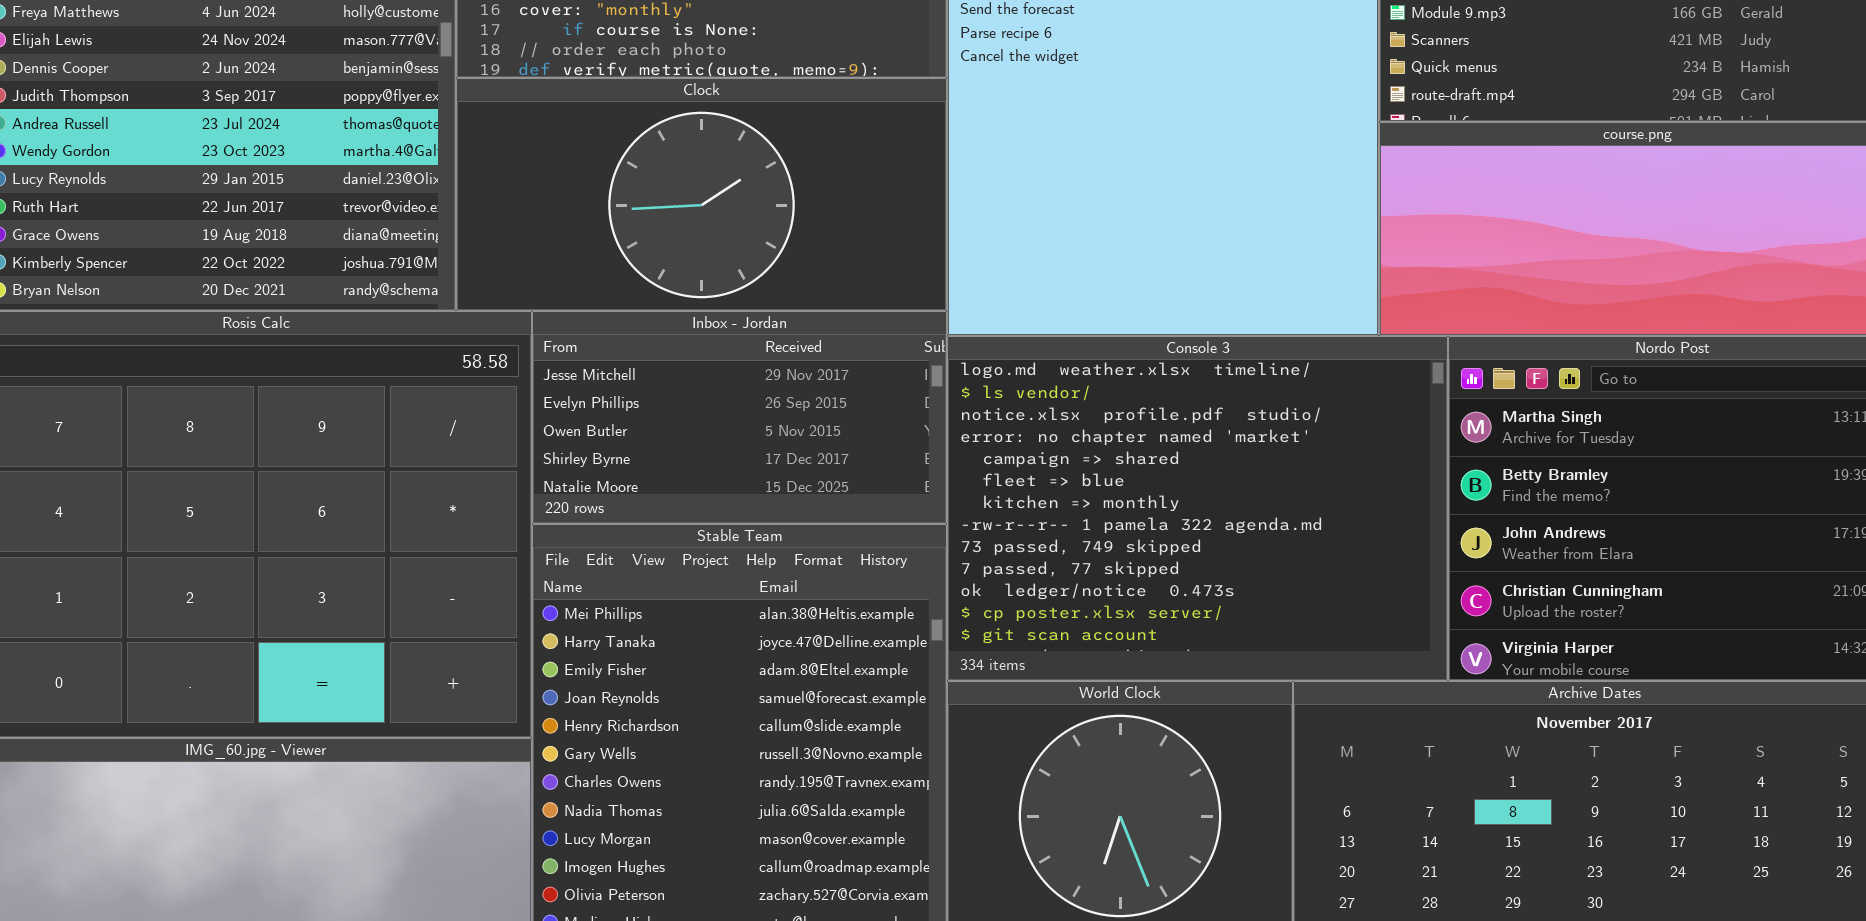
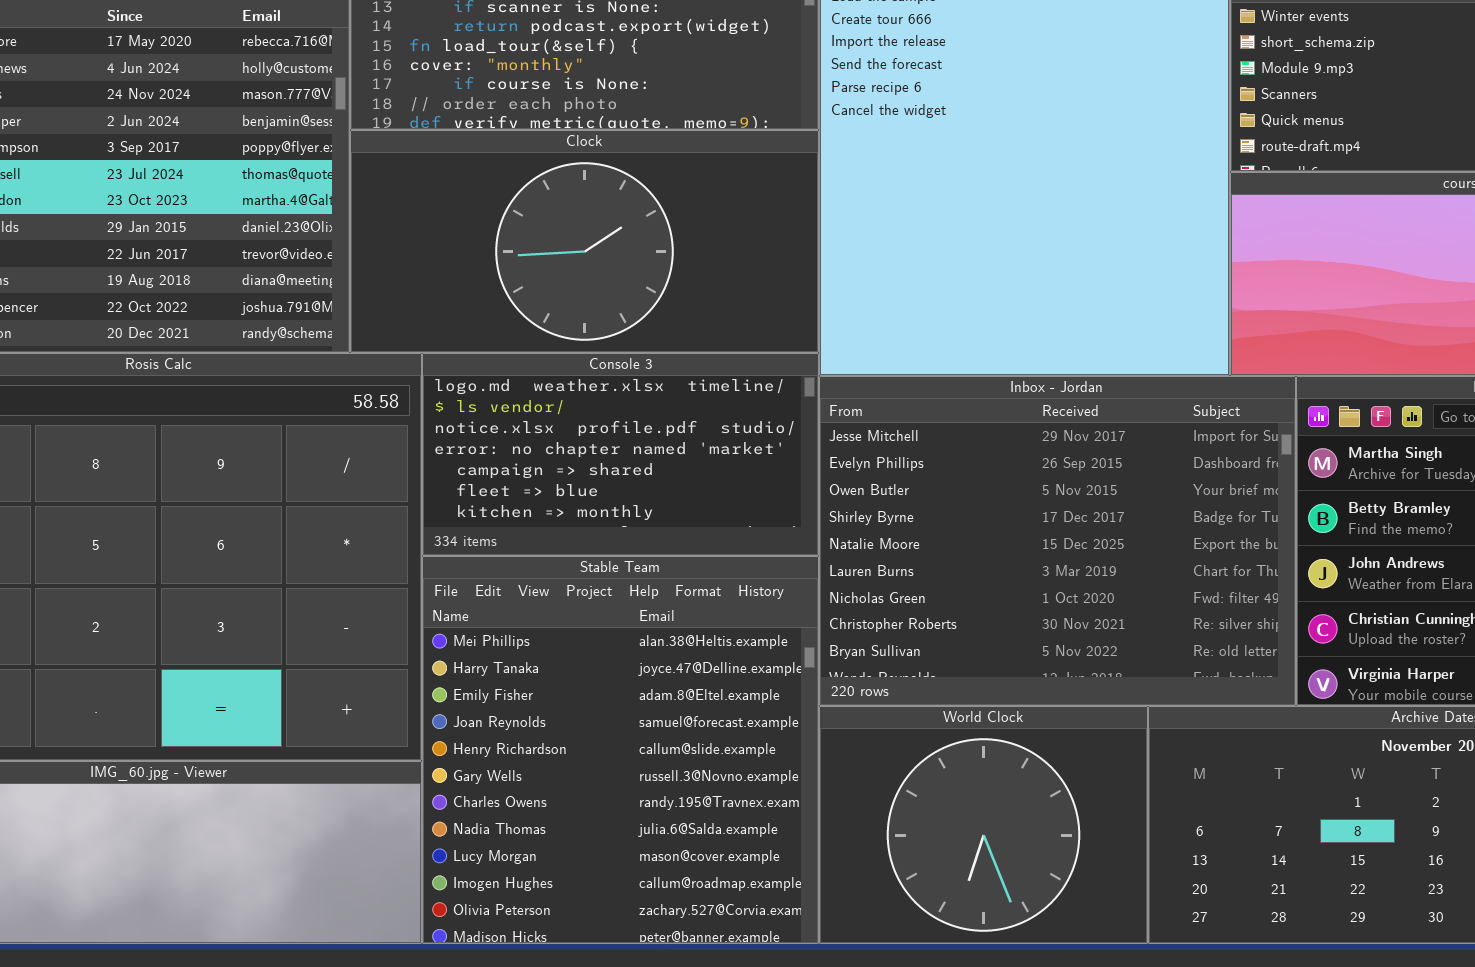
Inbox - Jordan: [532,311,947,524] -> [819,376,1296,706], moved, resized
Console 3: [947,336,1448,681] -> [422,353,819,556], moved, resized

